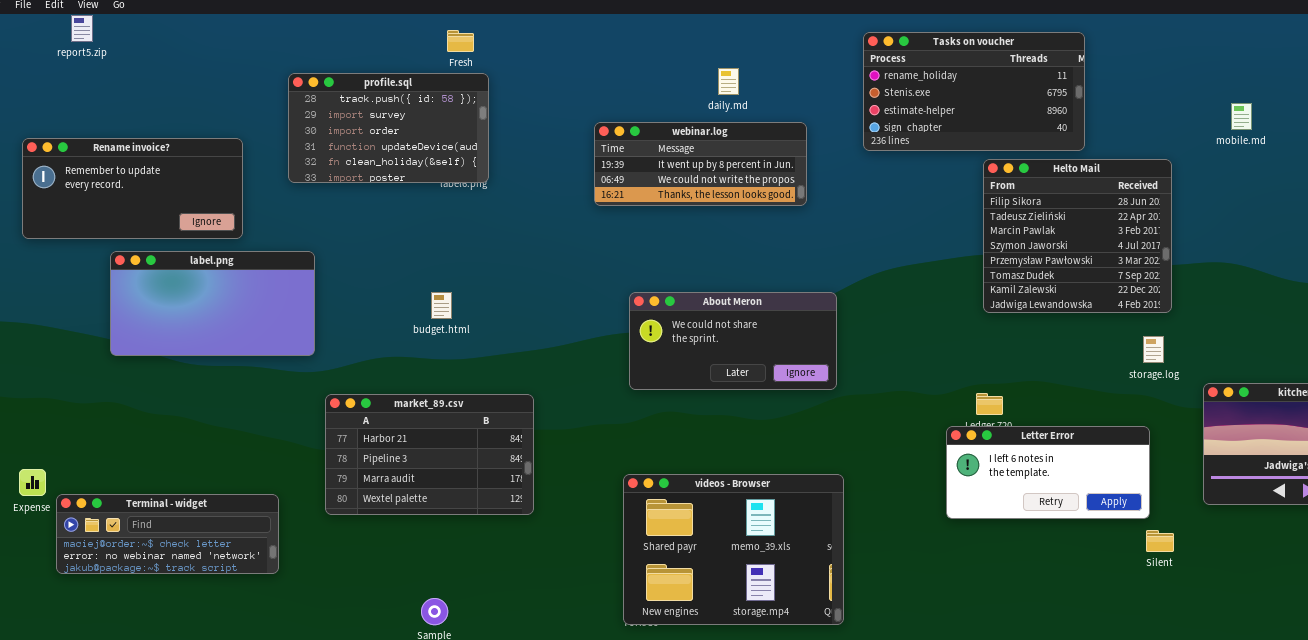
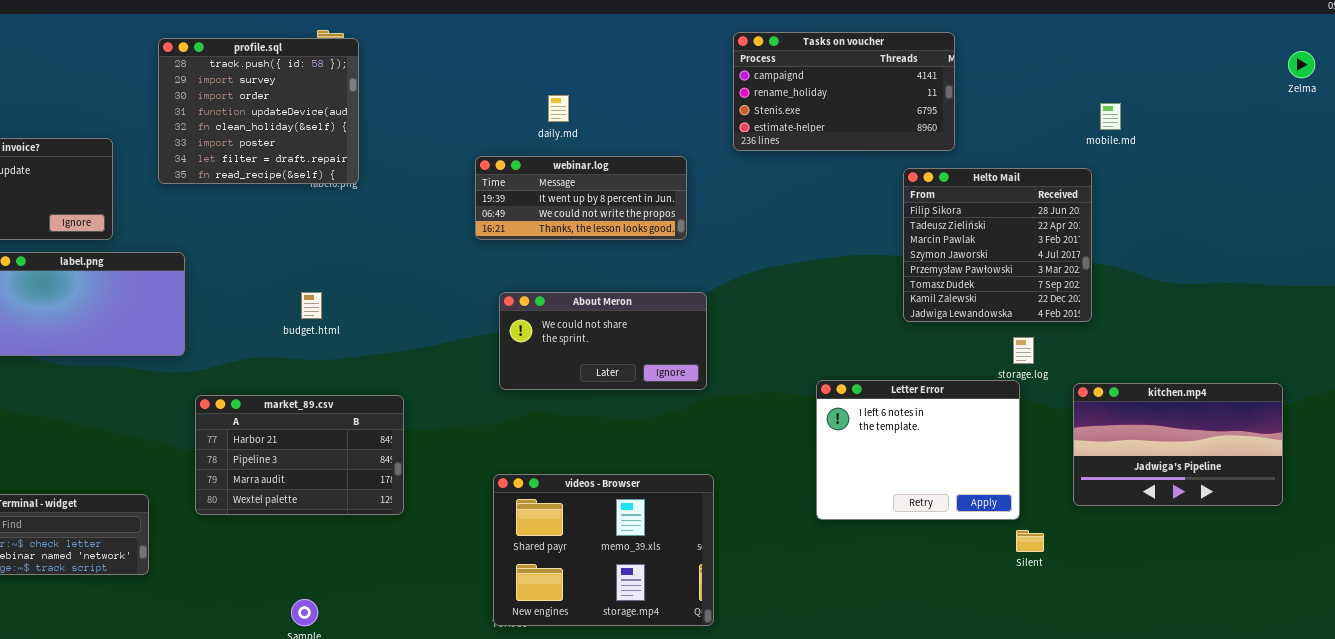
Tasks on voucher: [863,32,1085,151] -> [733,32,955,151], scrolled up 1 row
daily.md: [718,68,739,95] -> [548,95,569,122], moved
profile.sql: [288,73,489,183] -> [158,38,359,184], resized
webinar.log: [594,122,807,206] -> [475,156,687,240], moved
Helto Mail: [983,159,1172,313] -> [903,168,1092,322], moved
Letter Error: [946,426,1150,519] -> [816,380,1020,520], resized

